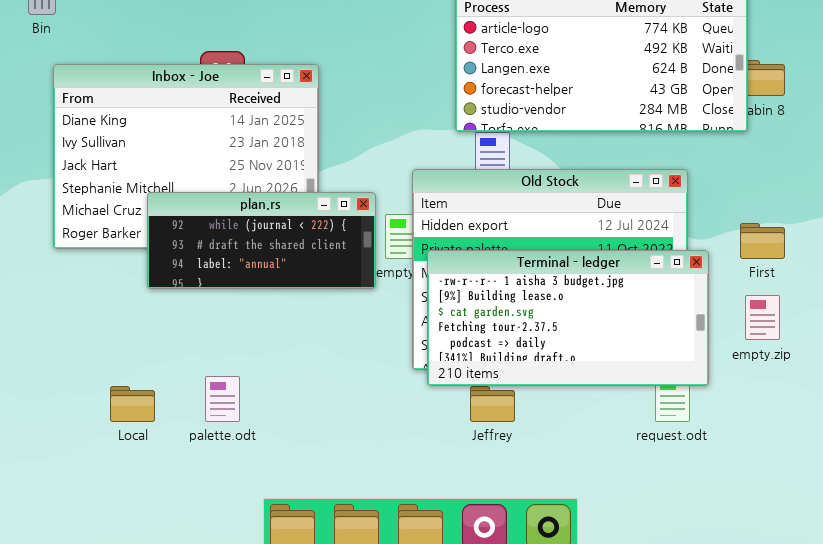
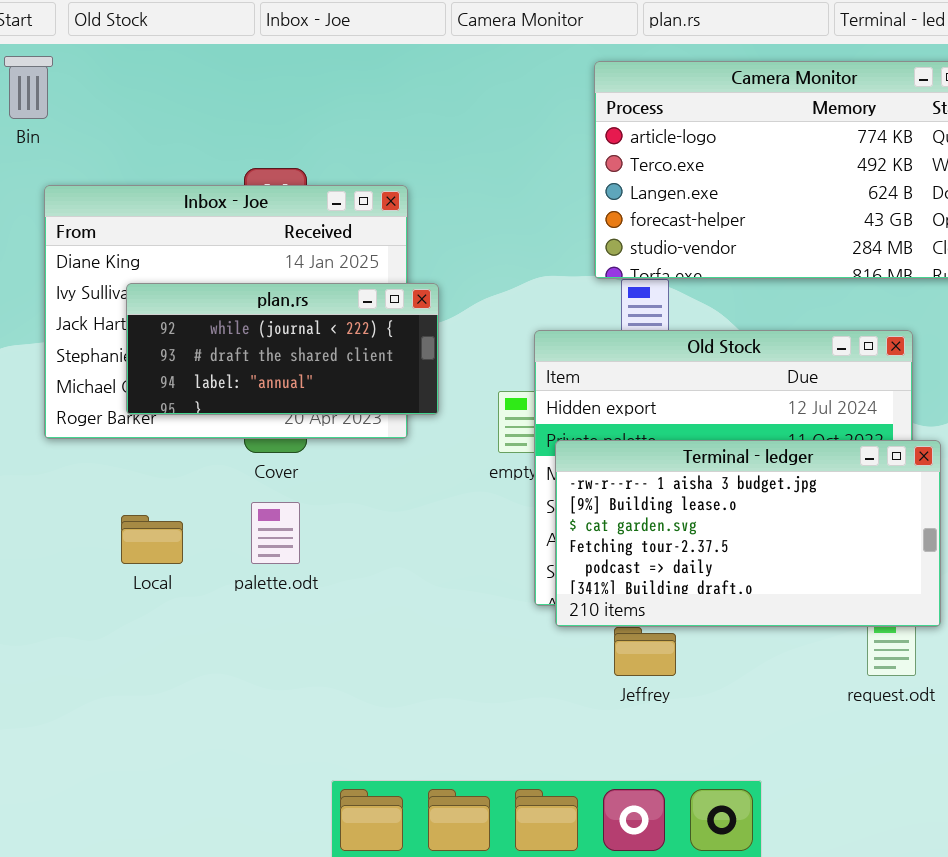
plan.rs: [147,192,376,289] -> [126,283,439,415], moved
palette.odt: [205,376,240,422] -> [251,502,300,564], moved
Local: [110,386,155,422] -> [121,515,183,564], moved

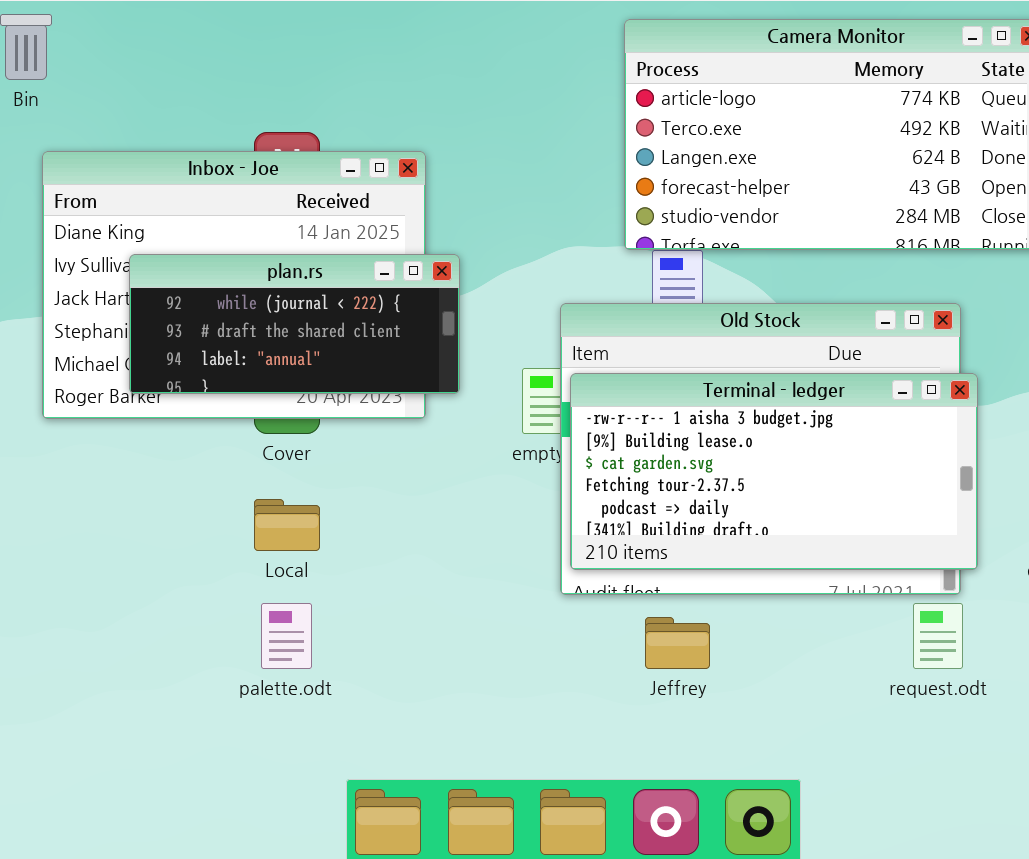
Terminal - ledger: [555,440,941,627] -> [570,373,978,570], moved
palette.odt: [251,502,300,564] -> [261,603,312,669], moved
Local: [121,515,183,564] -> [254,499,320,551], moved

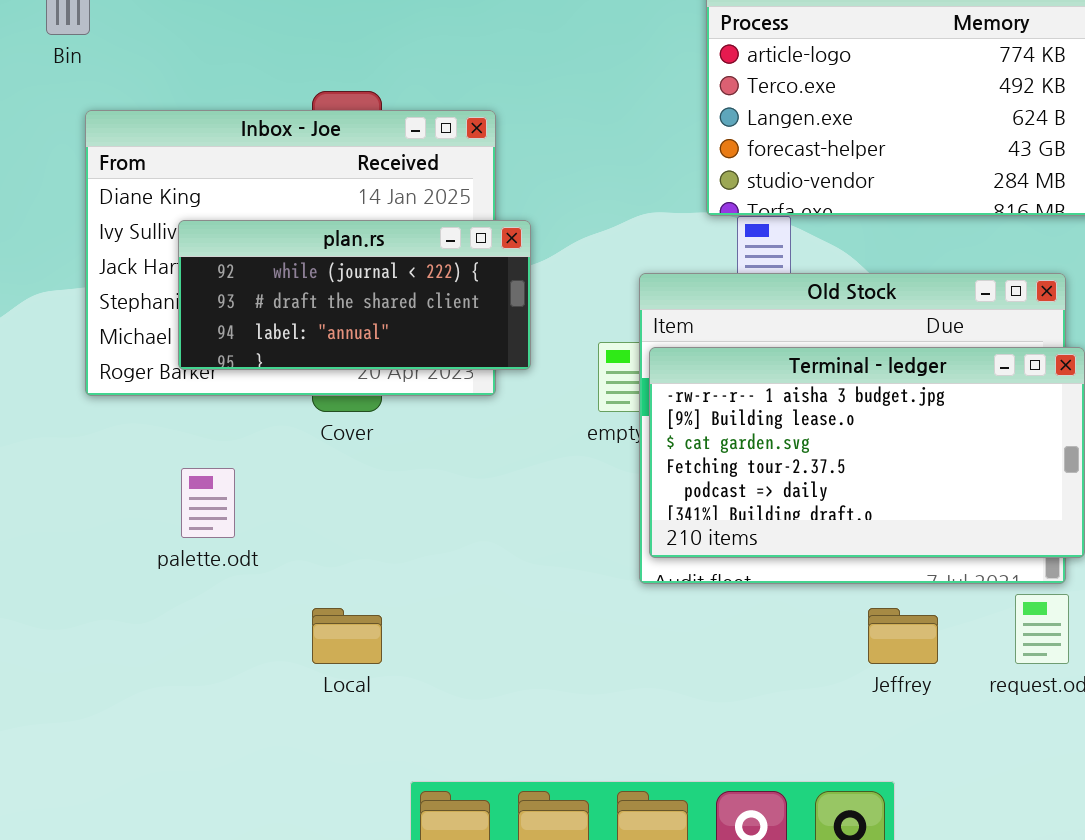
Local: [254,499,320,551] -> [312,608,382,664], moved
palette.odt: [261,603,312,669] -> [181,468,235,538], moved
Jeffrey: [645,617,710,669] -> [868,608,938,664], moved

